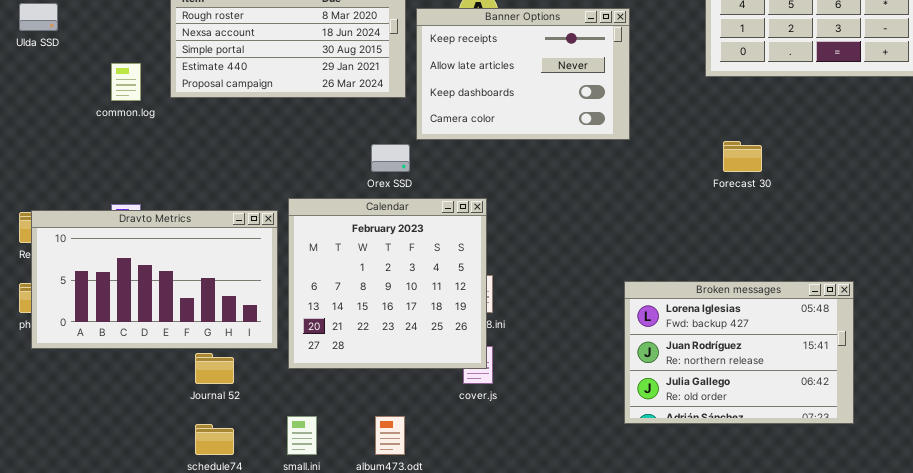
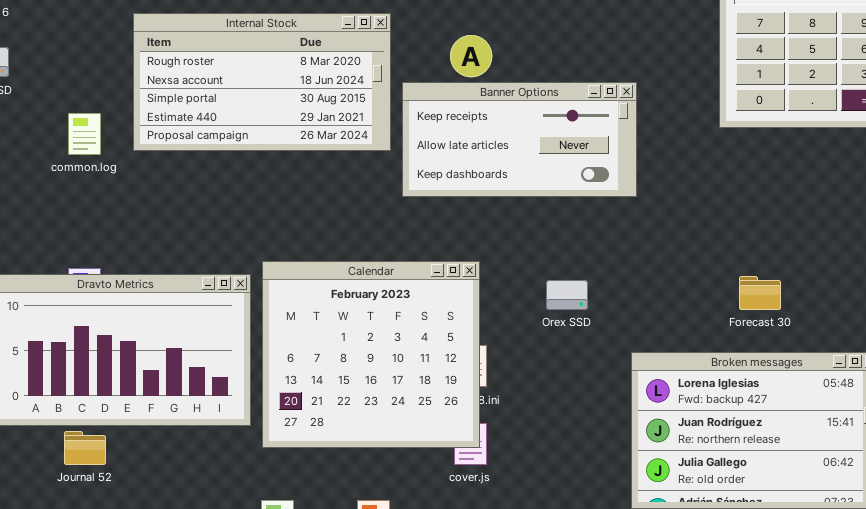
Banner Options: [416,8,630,140] -> [402,82,637,197], resized
Forecast 30: [723,141,762,172] -> [739,276,781,310], moved
Orex SSD: [371,144,410,172] -> [546,280,588,310], moved
Journal 52: [195,353,234,384] -> [64,431,106,465], moved

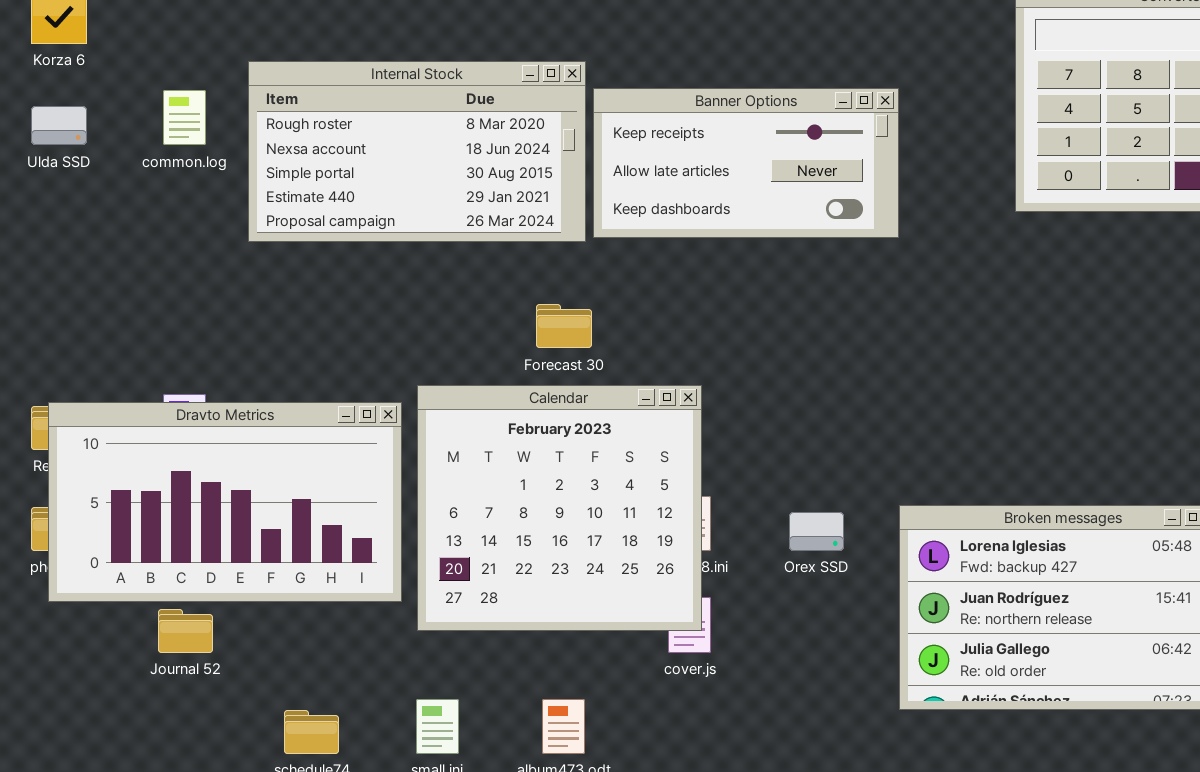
Banner Options: [402,82,637,197] -> [593,88,899,238], moved
common.log: [68,113,101,155] -> [163,90,206,145], moved
Forecast 30: [739,276,781,310] -> [536,304,592,348], moved
Orex SSD: [546,280,588,310] -> [789,512,844,551], moved

